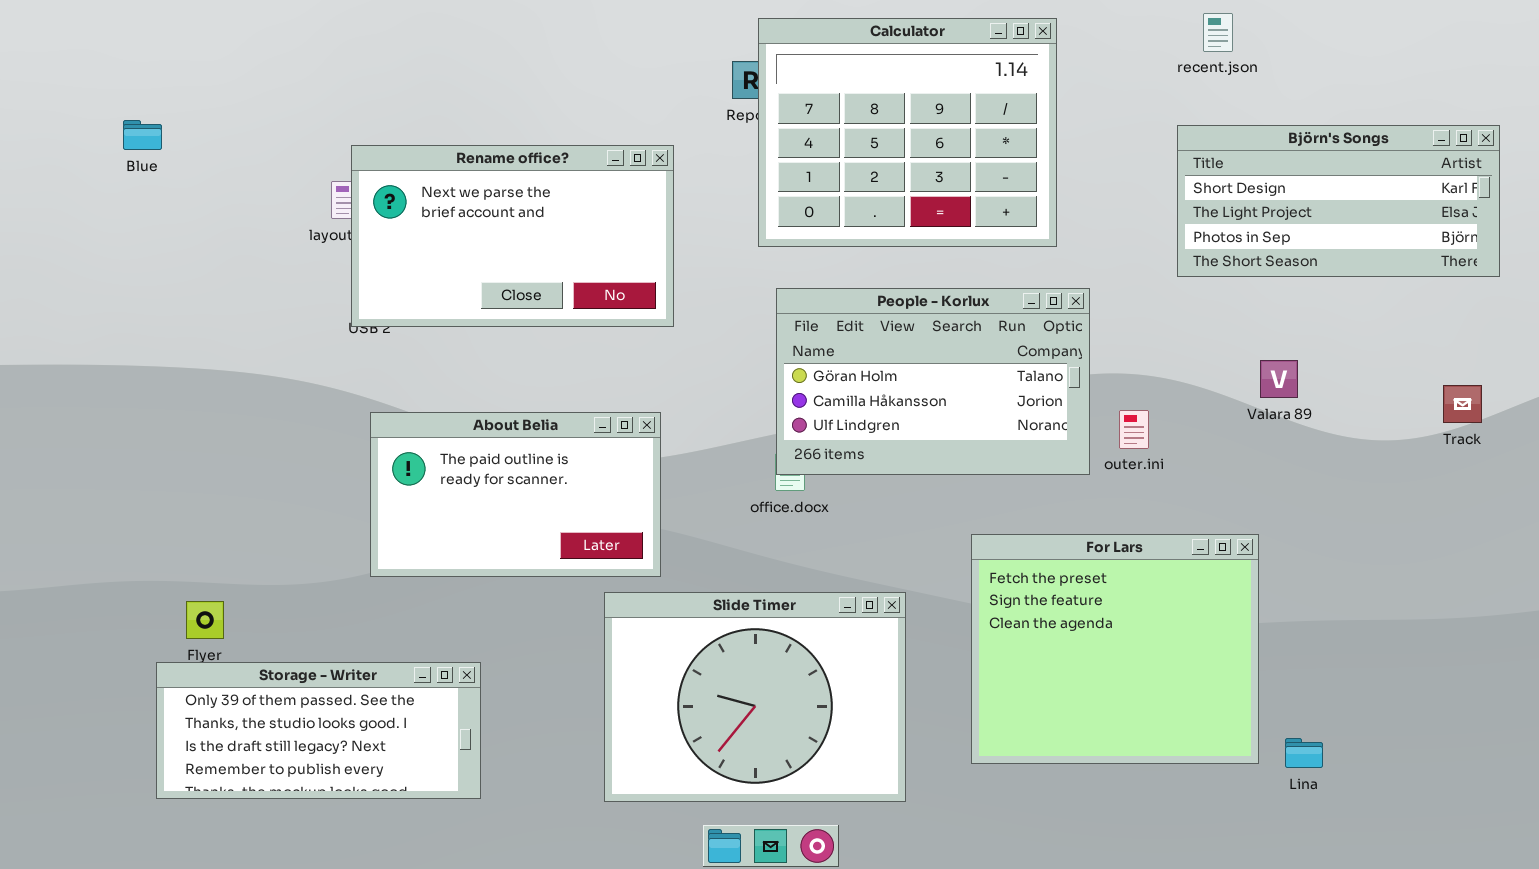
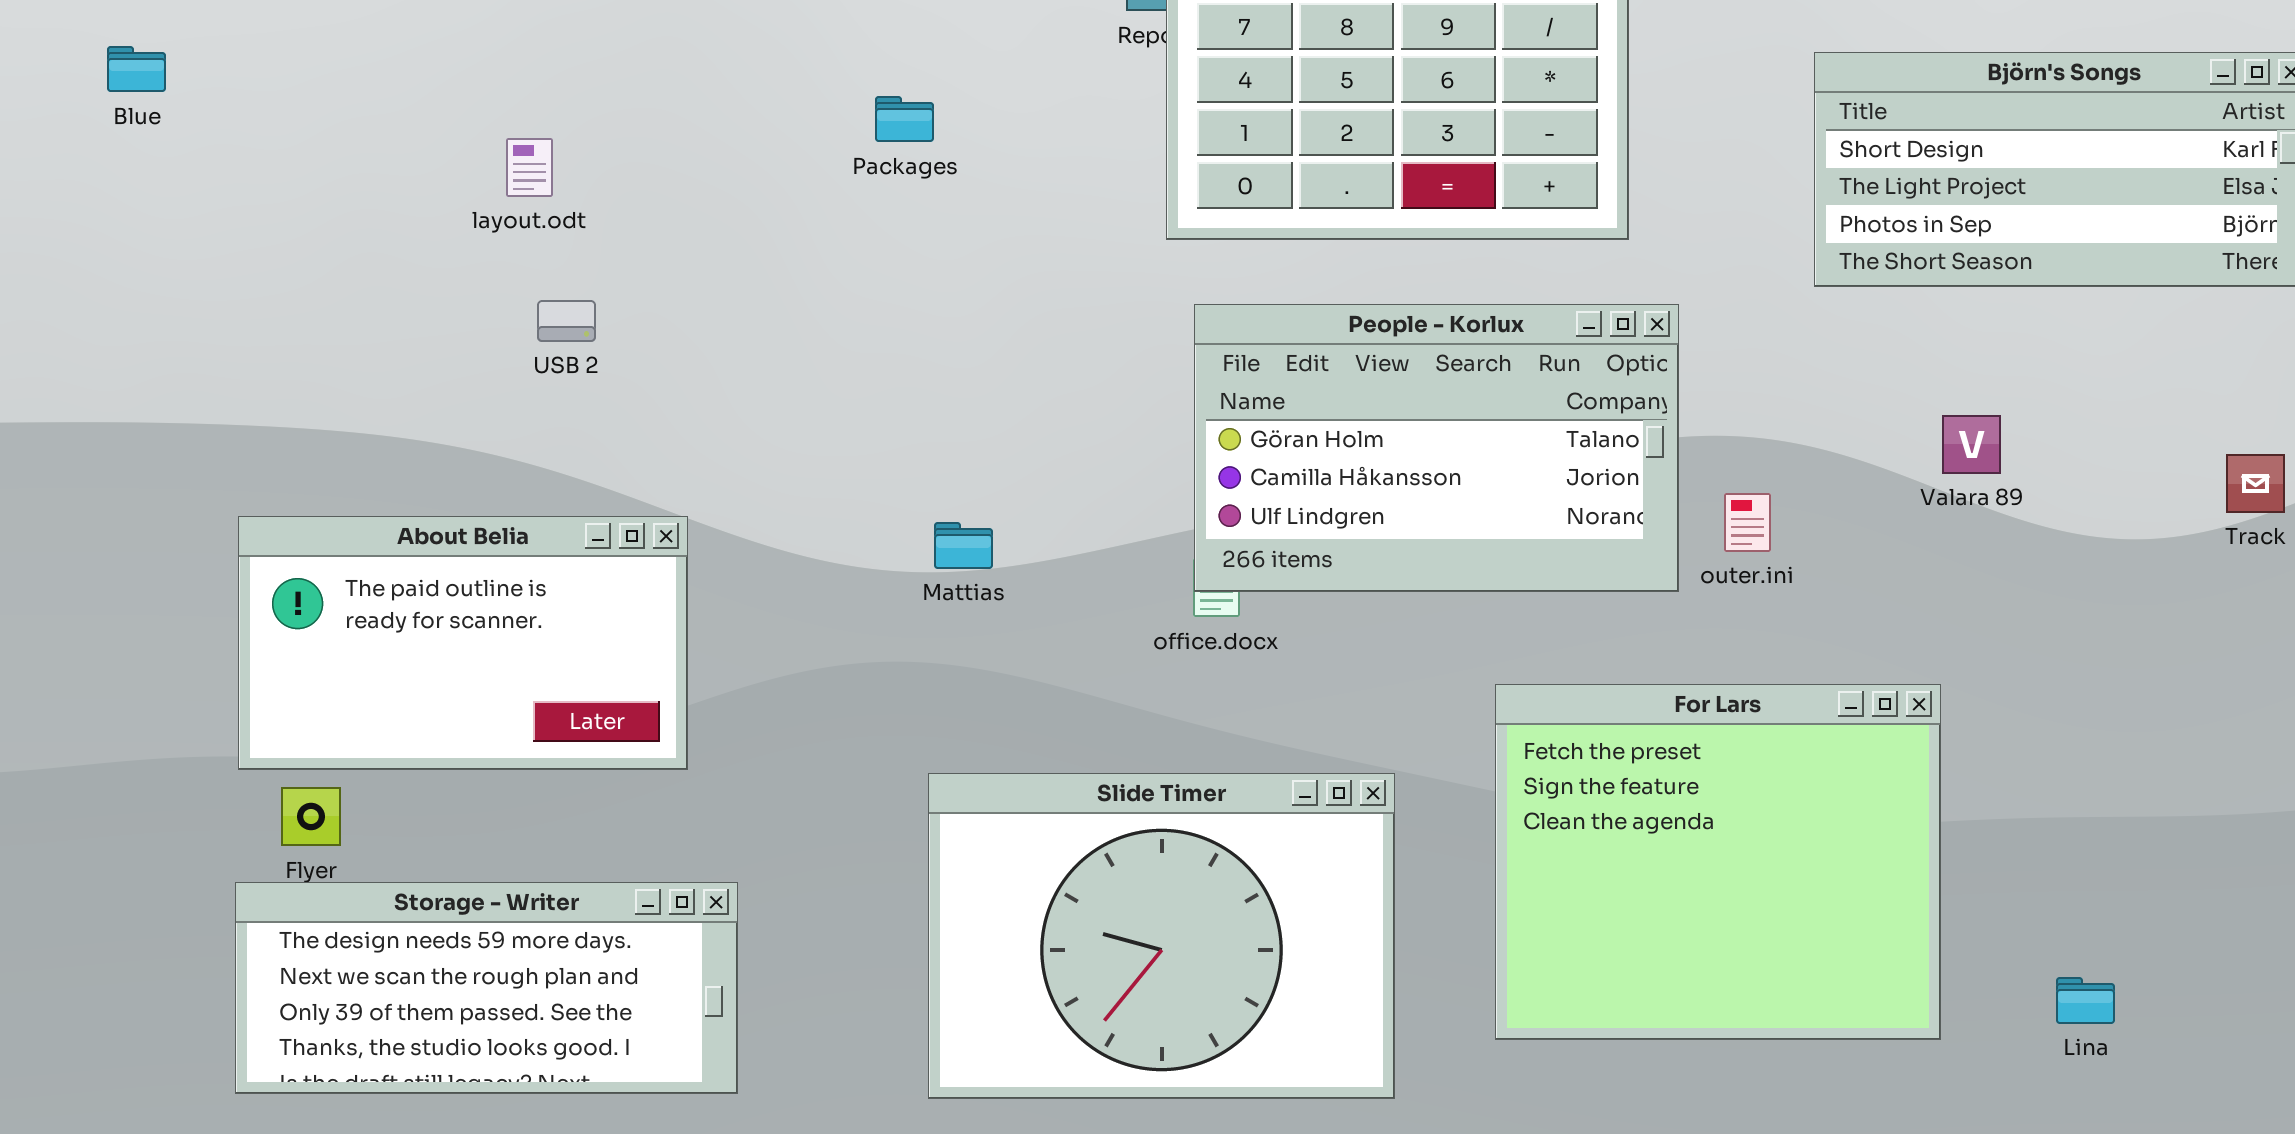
Blue: [123,120,162,150] -> [107,46,166,92], moved
Rename office?: [351,145,674,327] -> none, closed
About Belia: [370,412,661,577] -> [238,516,688,770], moved
Storage - Writer: [156,662,481,799] -> [235,882,738,1094], scrolled up 2 rows
Lina: [1285,738,1323,768] -> [2056,977,2115,1024], moved

